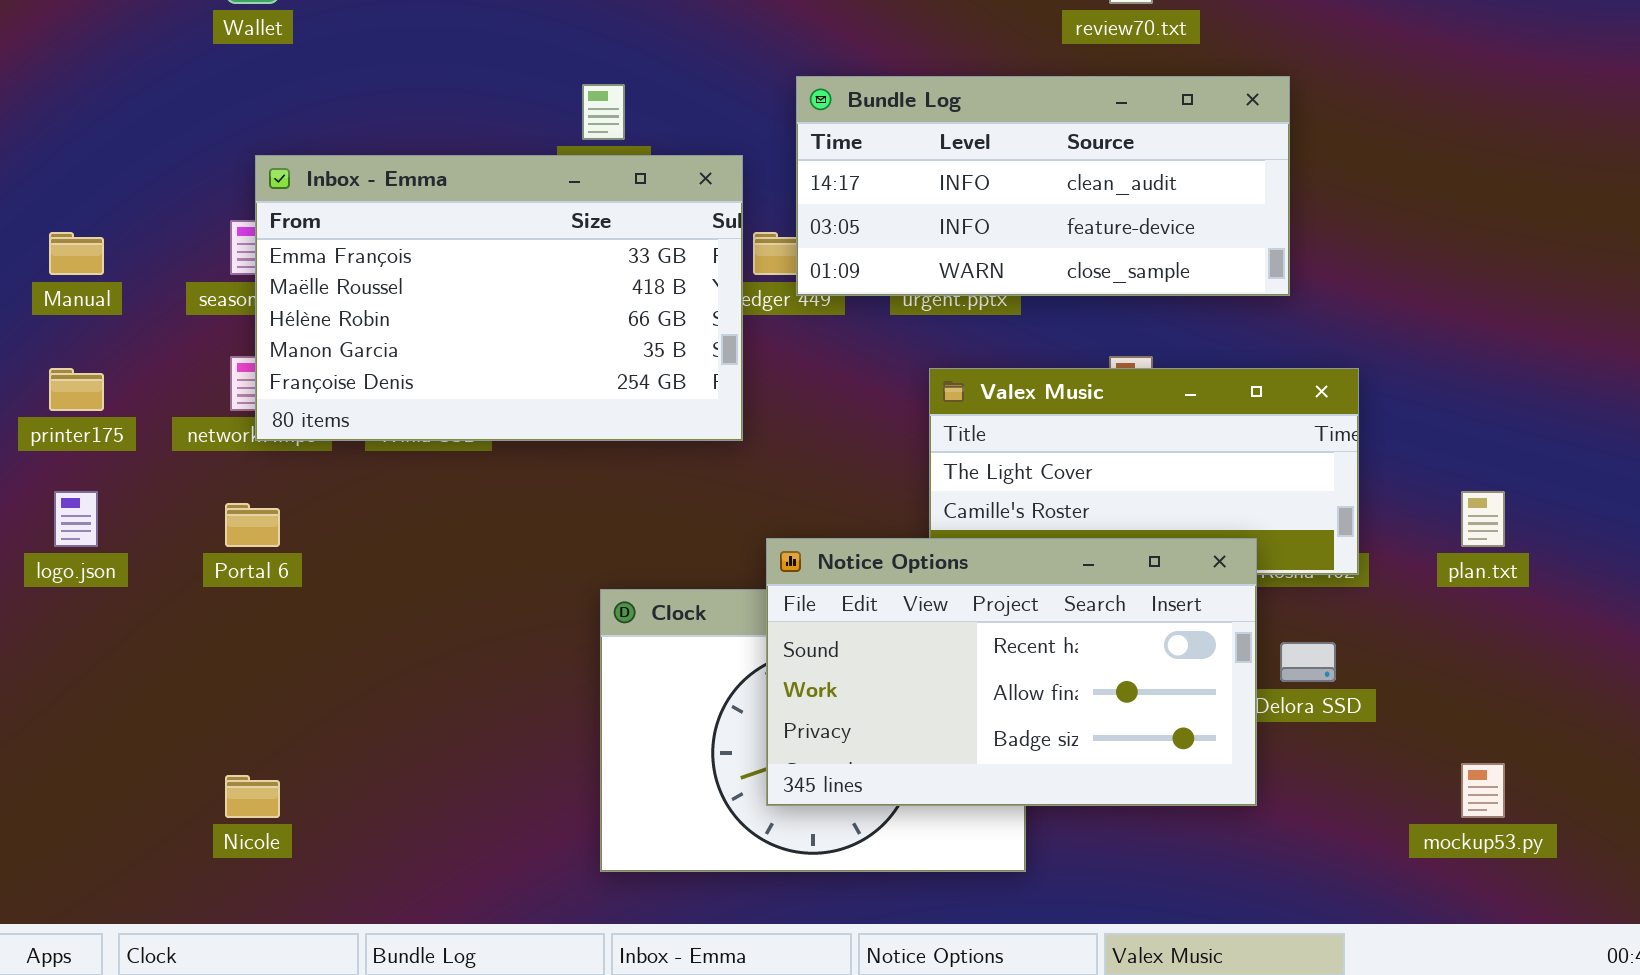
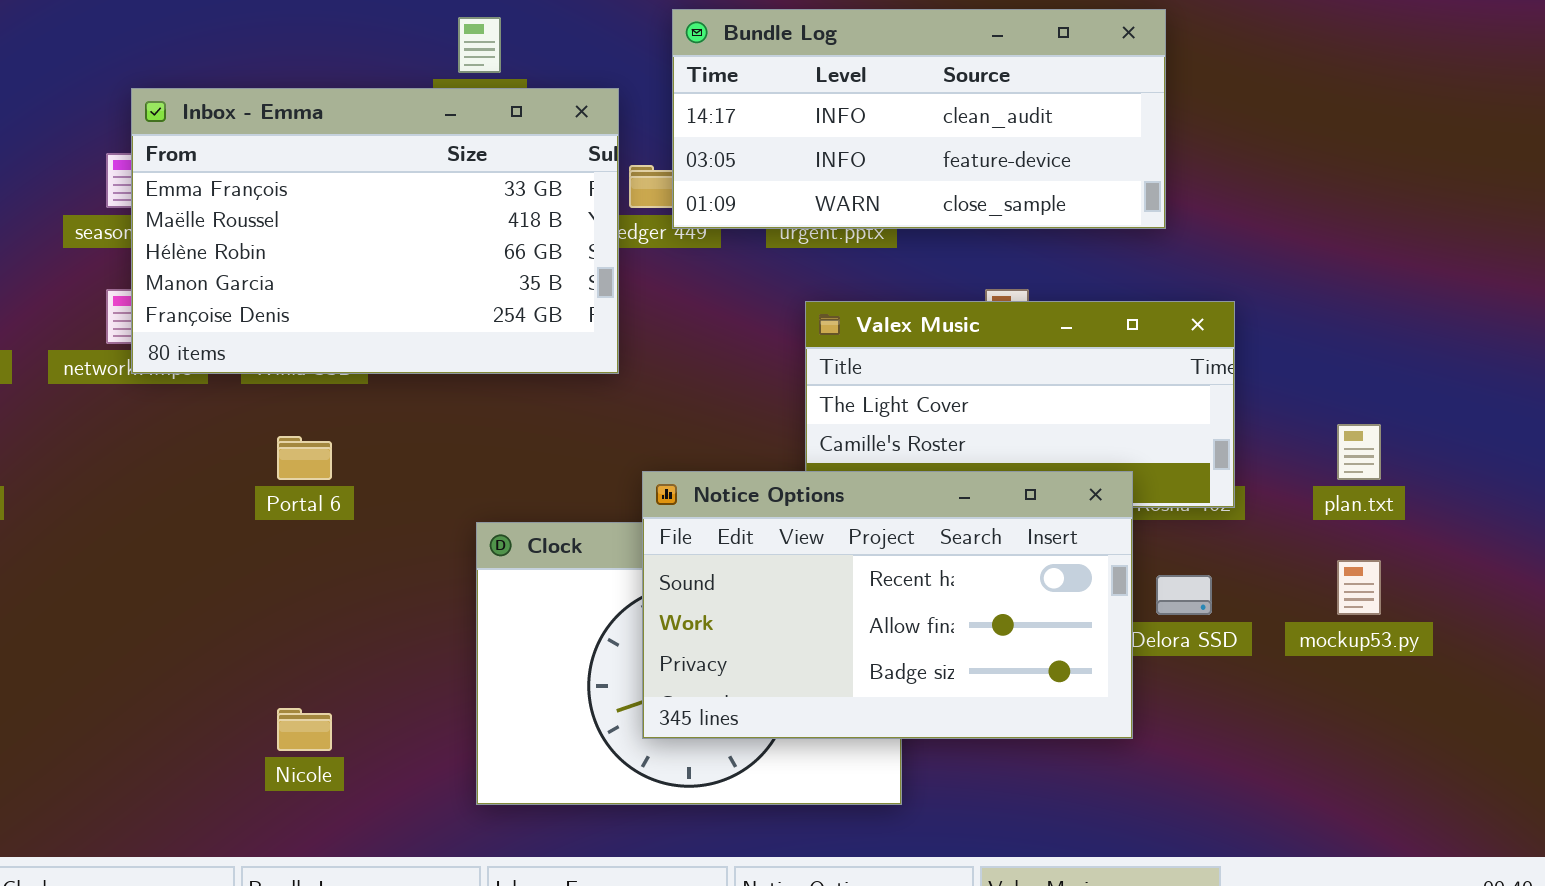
Portal 6: [225,503,280,547] -> [277,436,332,480], moved
mockup53.py: [1461,763,1505,818] -> [1337,560,1381,615], moved
Nicole: [225,775,280,818] -> [277,708,332,751], moved

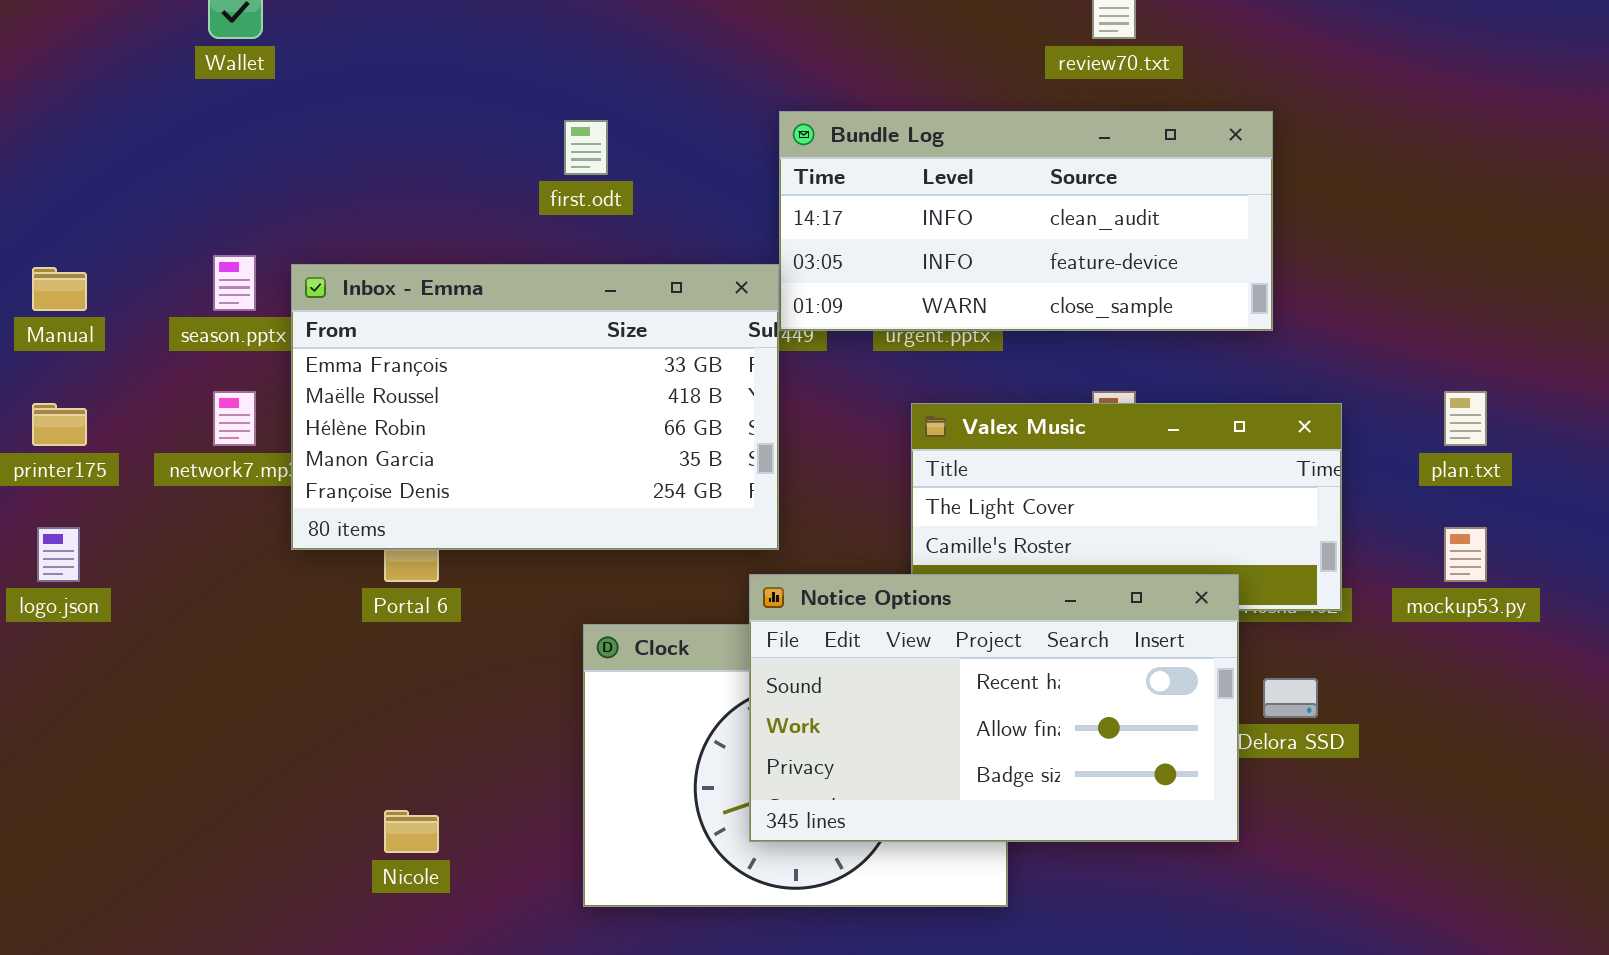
Inbox - Emma: [131,88,619,374] -> [291,264,779,550], moved
plan.txt: [1337,424,1381,480] -> [1444,391,1487,446], moved
mockup53.py: [1337,560,1381,615] -> [1444,527,1487,582], moved

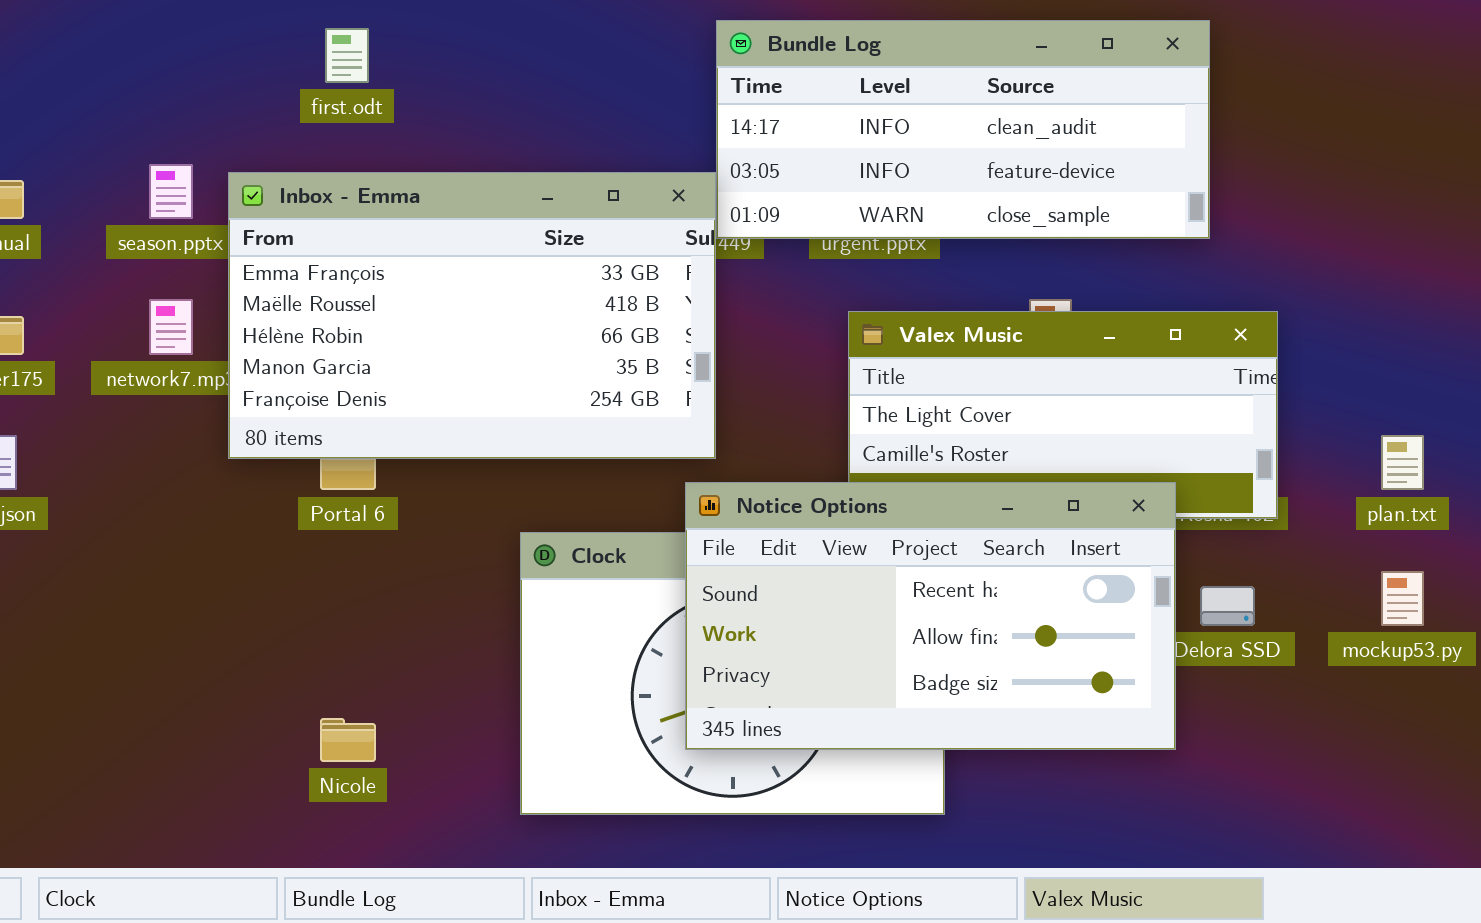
first.odt: [564,120,608,175] -> [325,28,369,83], moved
plan.txt: [1444,391,1487,446] -> [1381,435,1424,490], moved
mockup53.py: [1444,527,1487,582] -> [1381,571,1424,626], moved

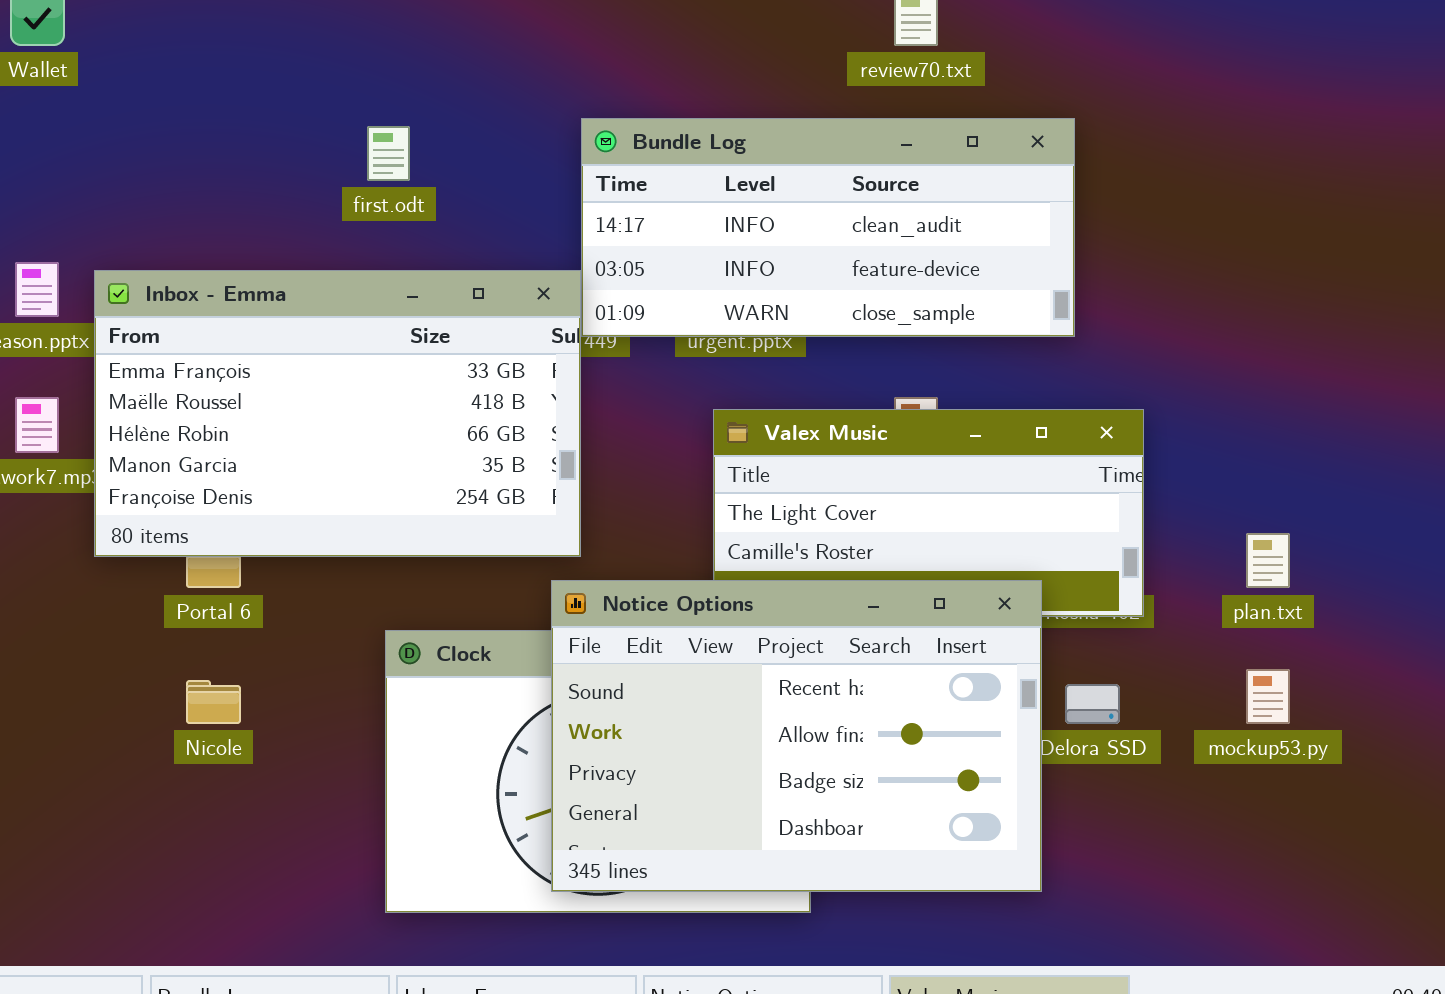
first.odt: [325,28,369,83] -> [367,126,410,181], moved
Notice Options: [685,482,1176,750] -> [551,580,1042,892], resized
Nicole: [320,718,376,762] -> [186,680,241,724], moved

